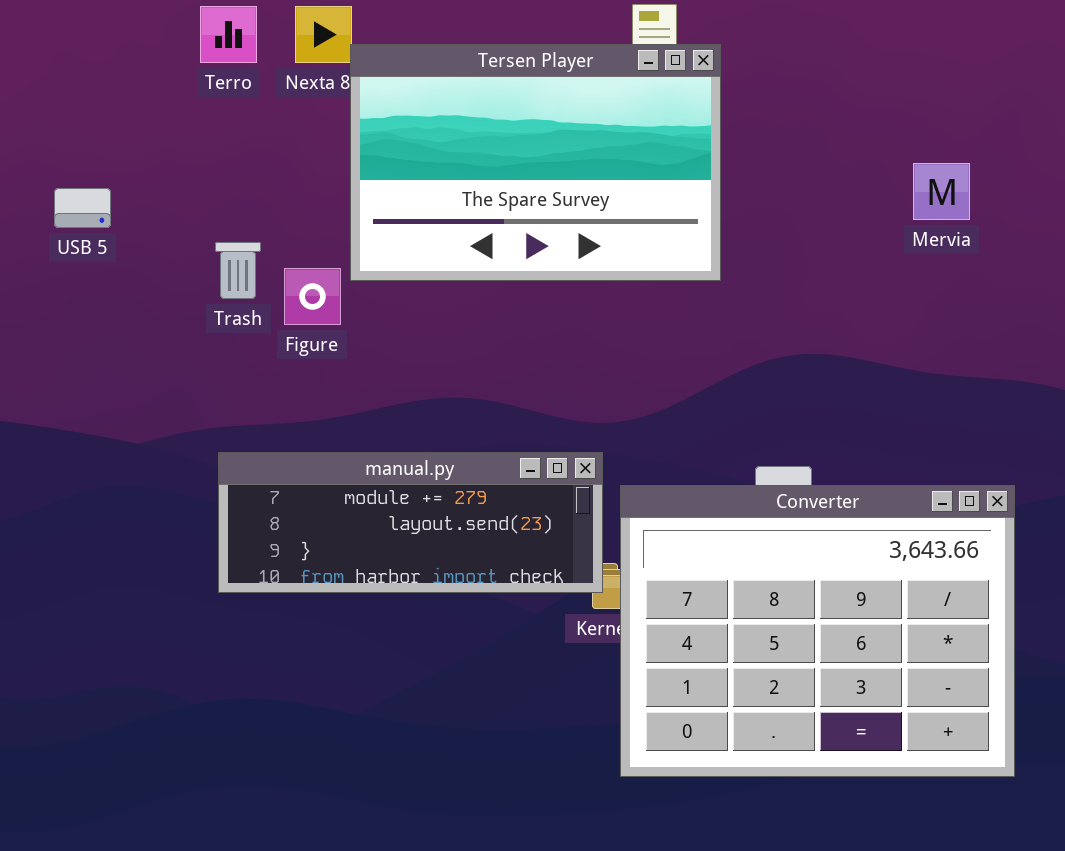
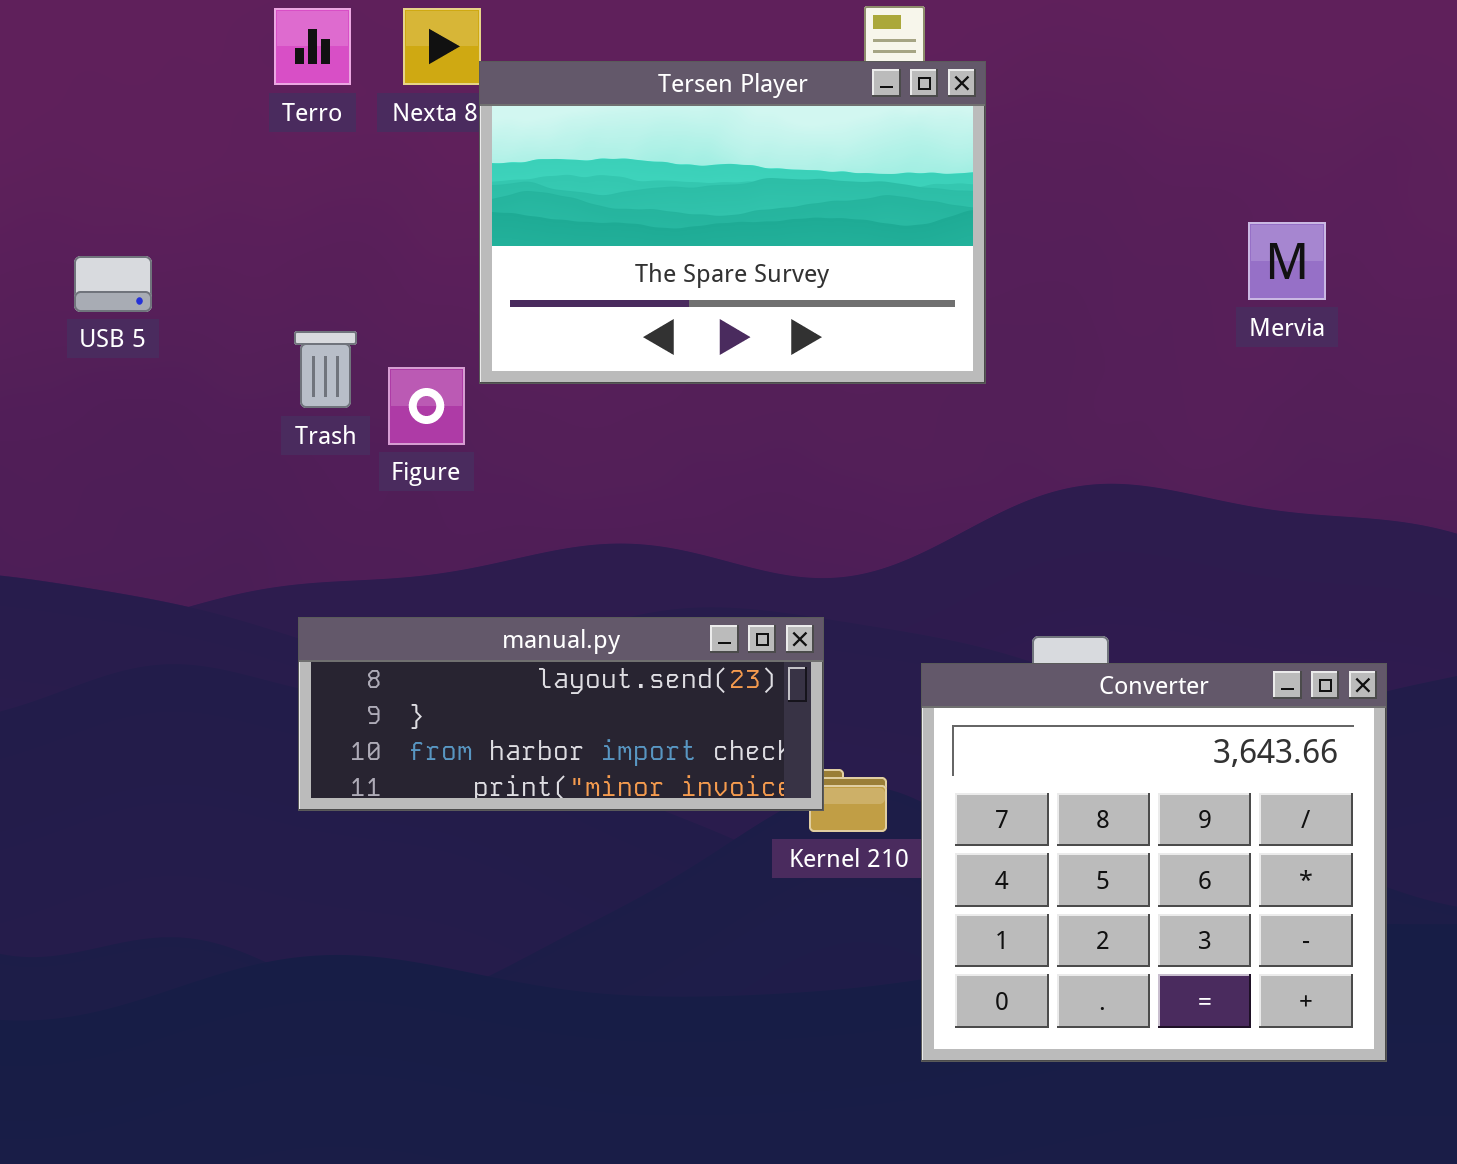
manual.py: [218,452,603,593] -> [298,617,824,811], scrolled down 1 row
Converter: [620,485,1015,777] -> [921,663,1387,1062], resized

